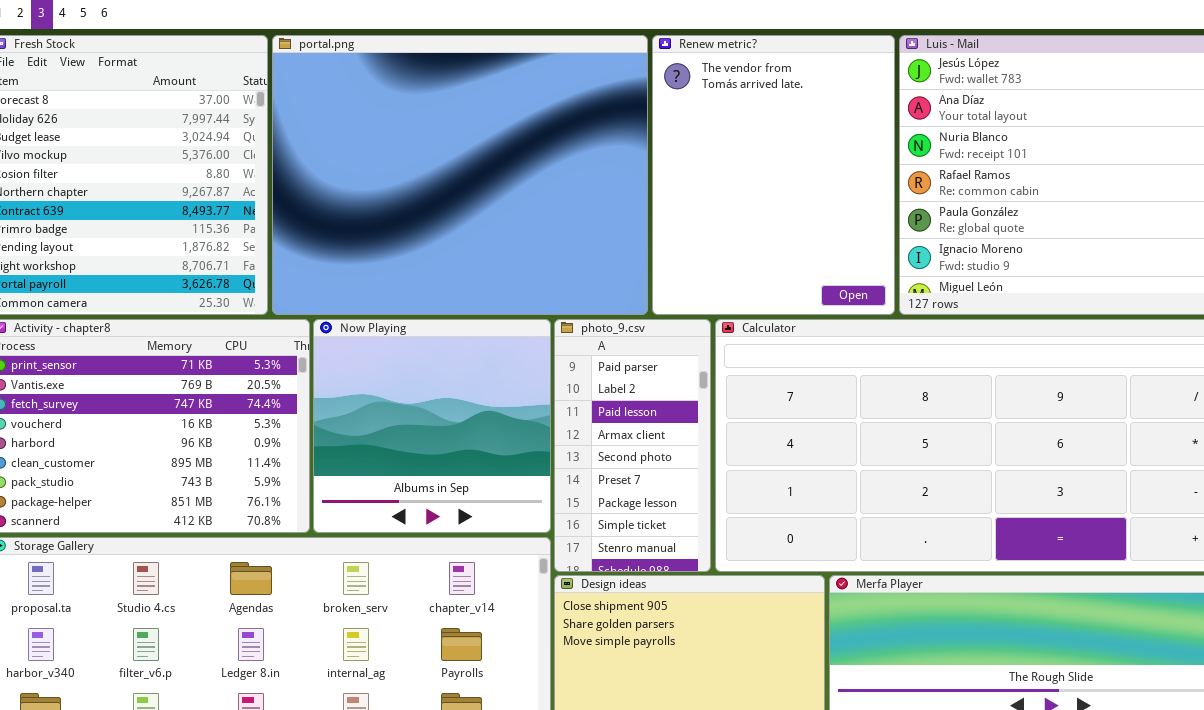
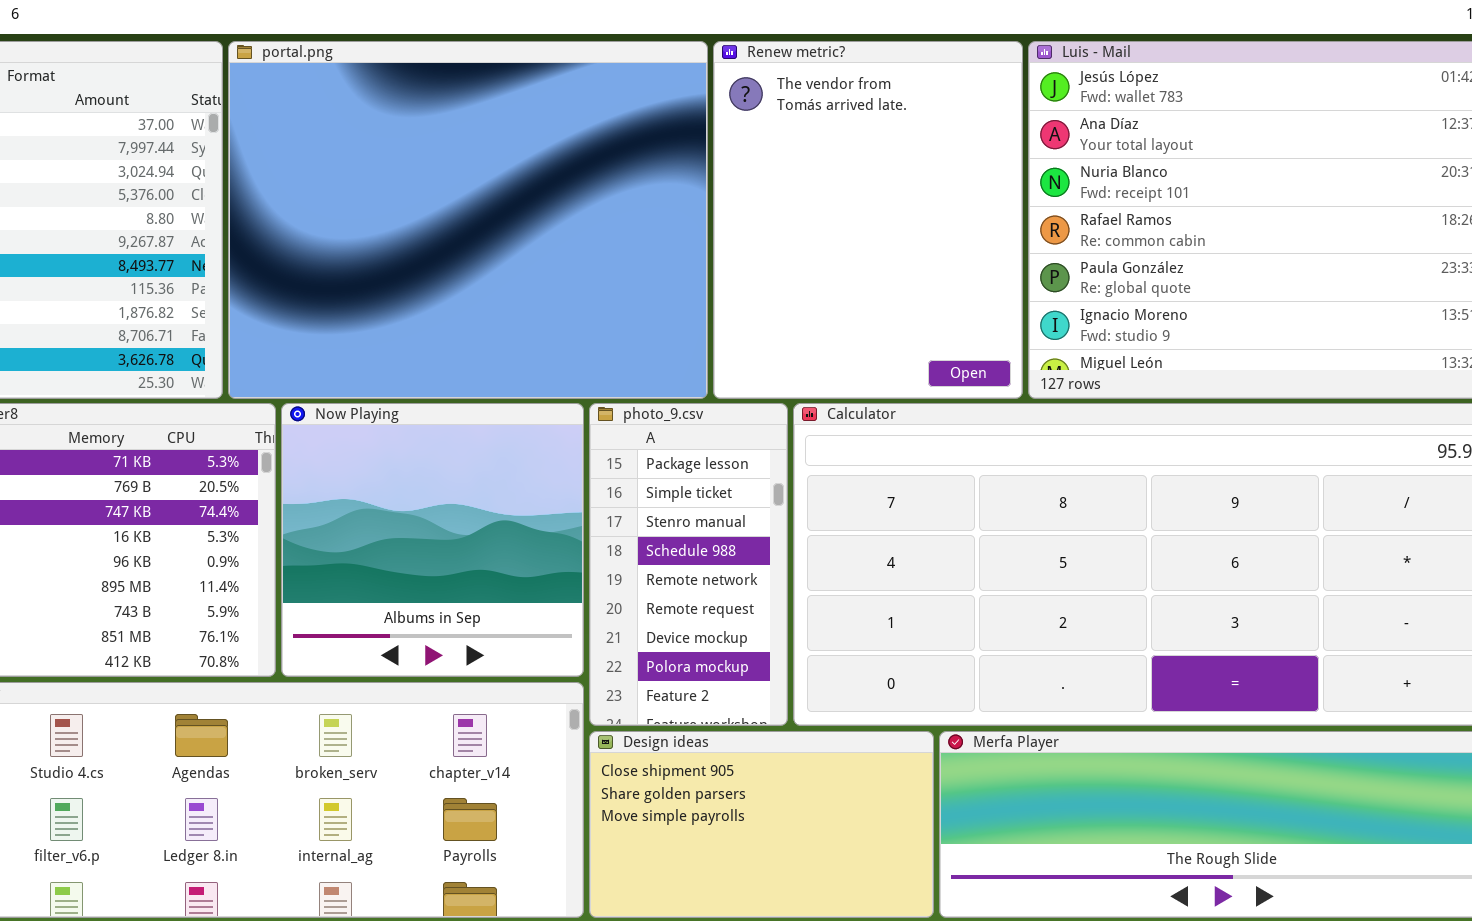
photo_9.csv: [554,319,711,572] -> [589,403,788,726], scrolled down 6 rows

